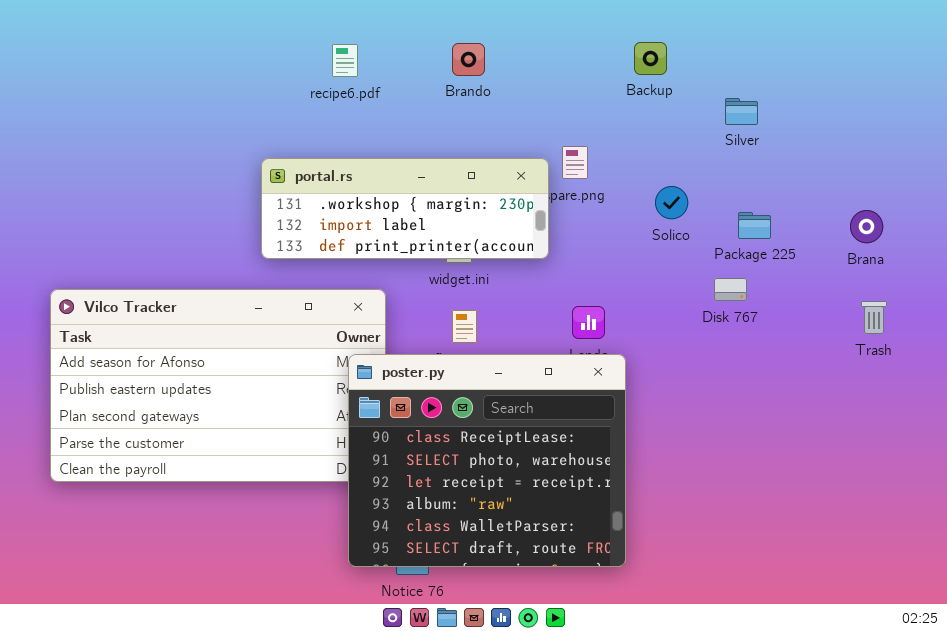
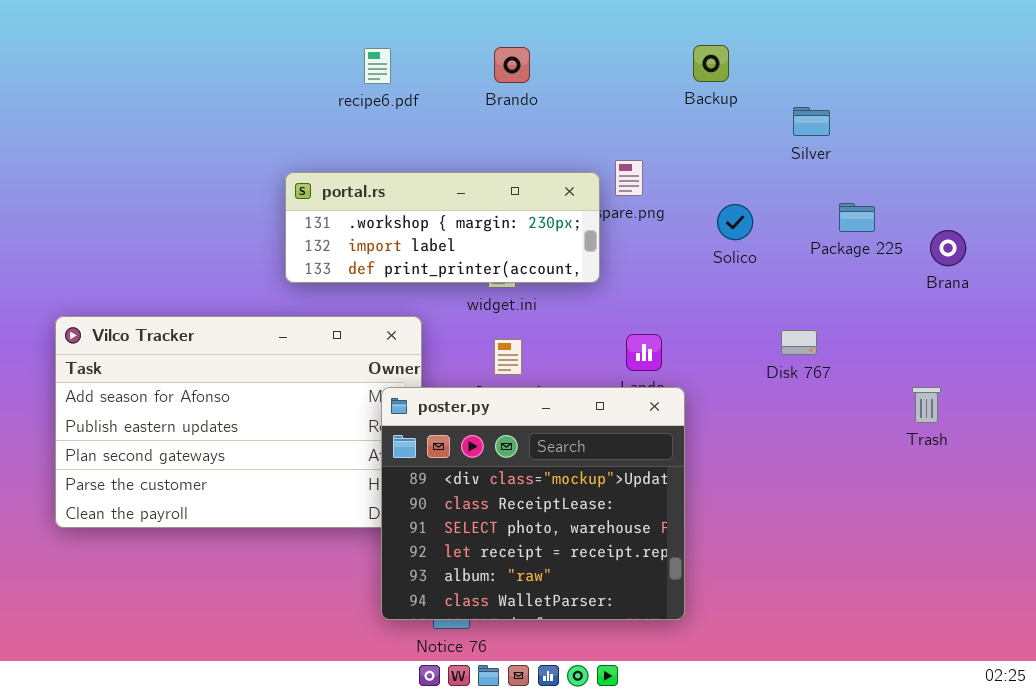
Package 225: [738,212,771,239] -> [839,203,875,232], moved
Disk 767: [714,278,747,301] -> [781,330,817,355], moved
Trash: [861,301,887,334] -> [912,387,941,423], moved
poster.py: [348,354,626,567] -> [381,387,685,620], scrolled up 1 row

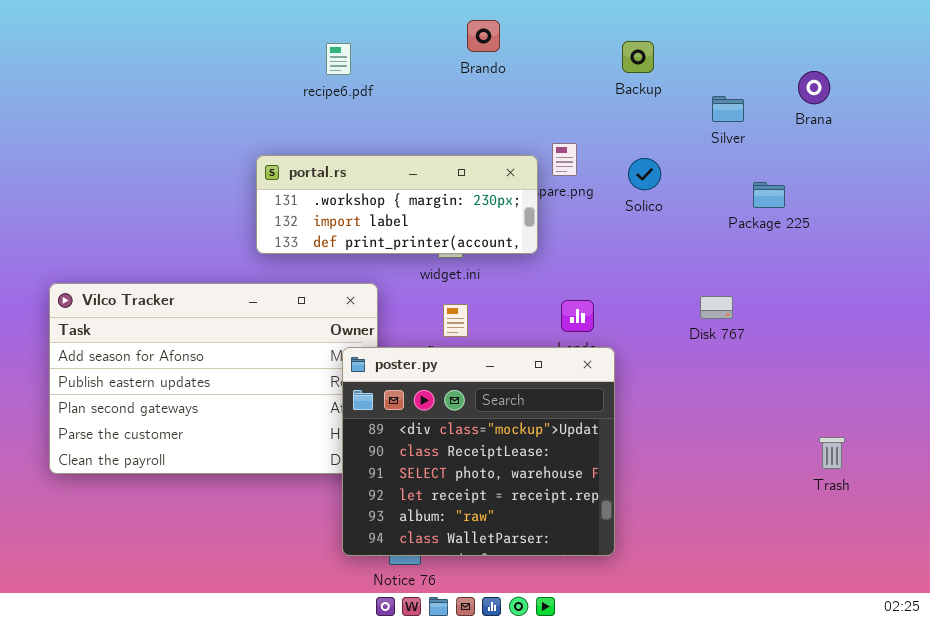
Brando: [494,47,530,83] -> [467,20,500,52], moved
Solico: [717,204,753,240] -> [628,158,661,190], moved
Brana: [930,230,966,266] -> [798,71,830,104], moved
Trash: [912,387,941,423] -> [819,437,845,469], moved

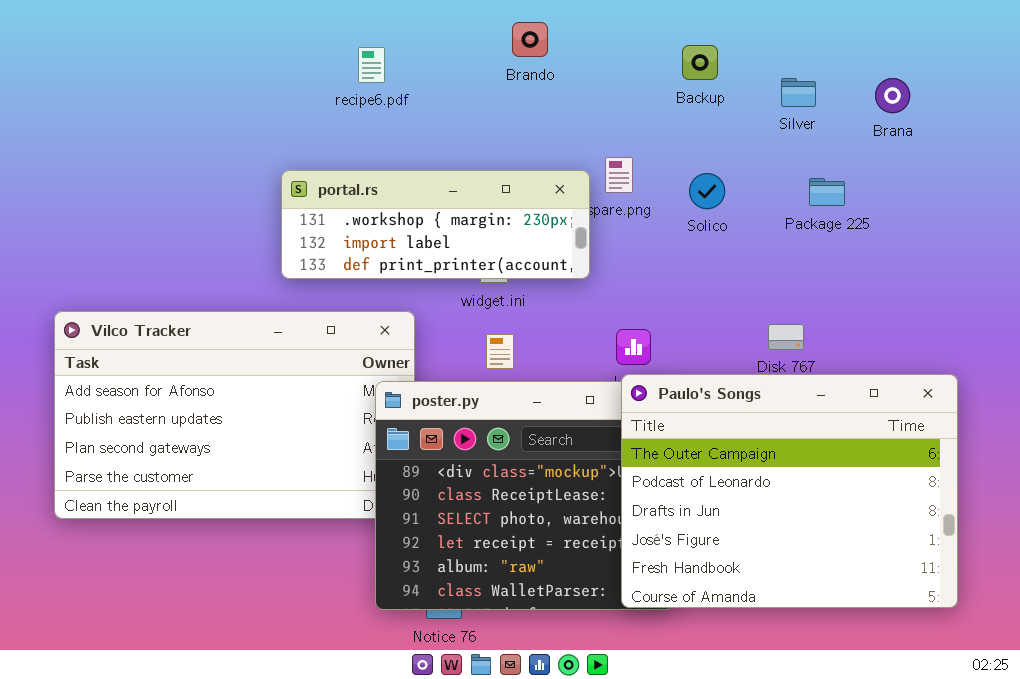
Silver: [712,96,744,122] -> [781,78,816,107], moved
Package 225: [753,182,785,208] -> [809,178,845,206], moved
Paulo's Songs: none -> [621,374,958,608], opened

